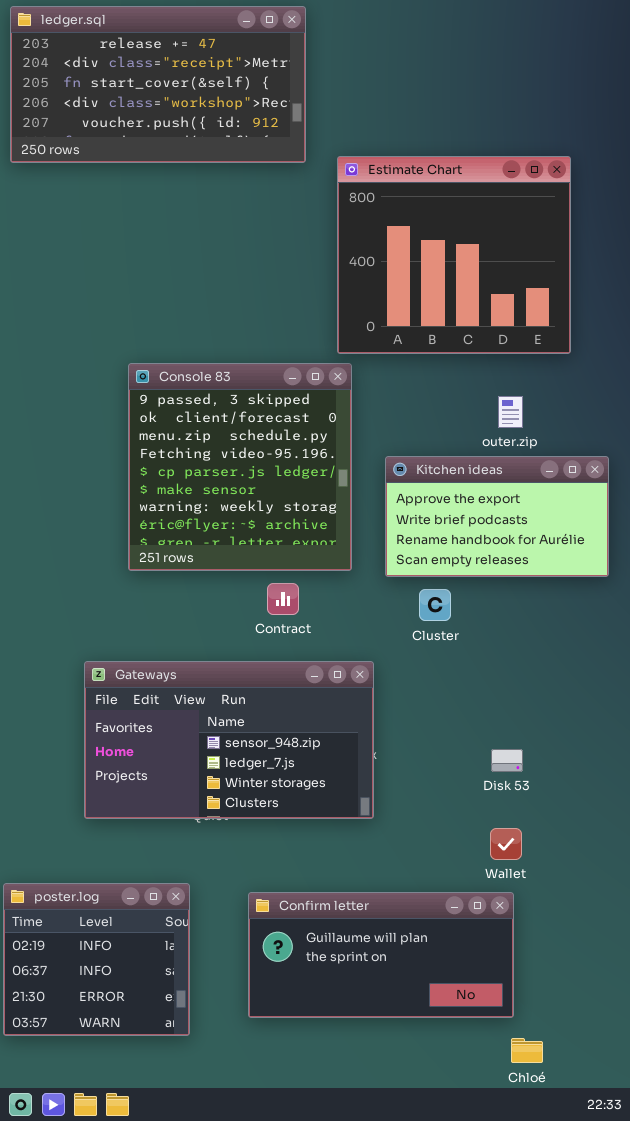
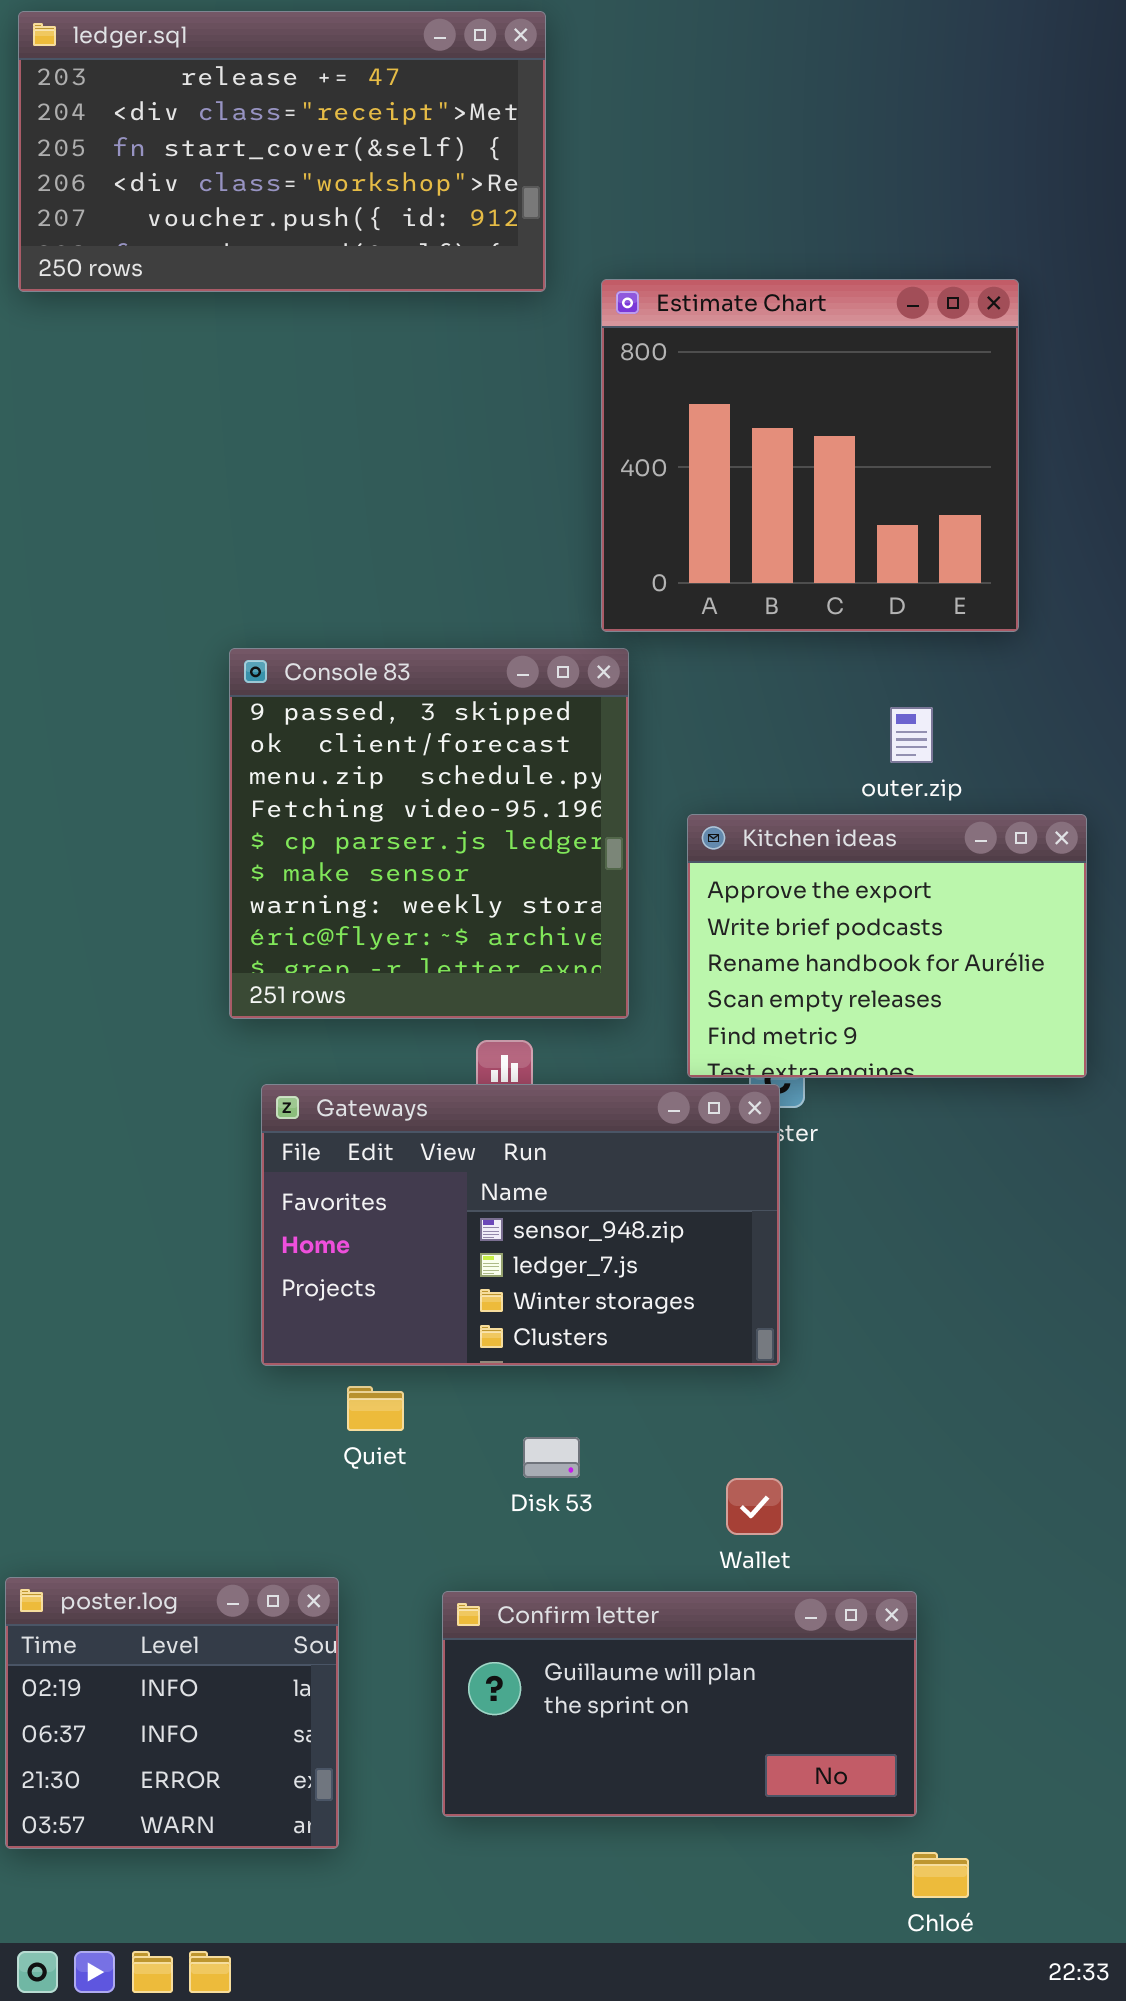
Kitchen ideas: [385,456,609,577] -> [687,814,1087,1078], resized
Gateways: [84,661,374,819] -> [261,1084,780,1366], moved
Disk 53: [491,749,523,772] -> [523,1437,580,1478], moved
Wallet: [490,828,522,860] -> [726,1478,783,1535], moved

